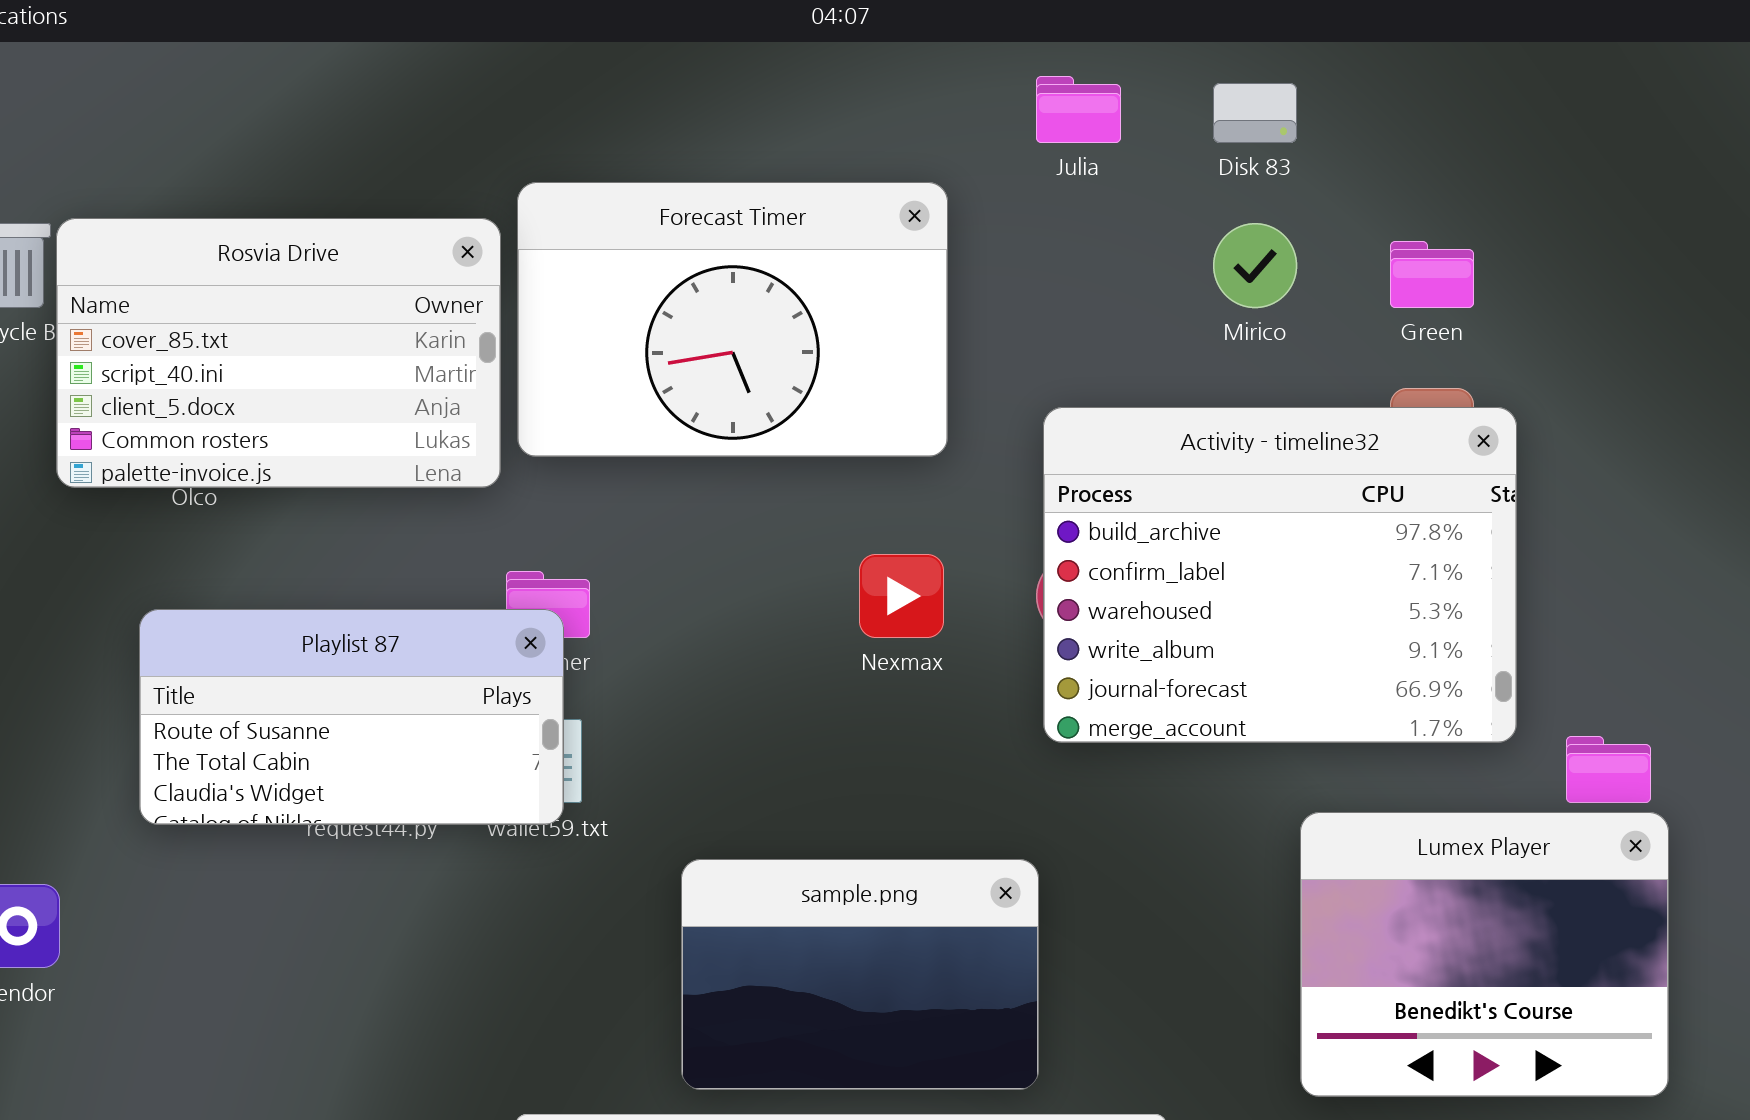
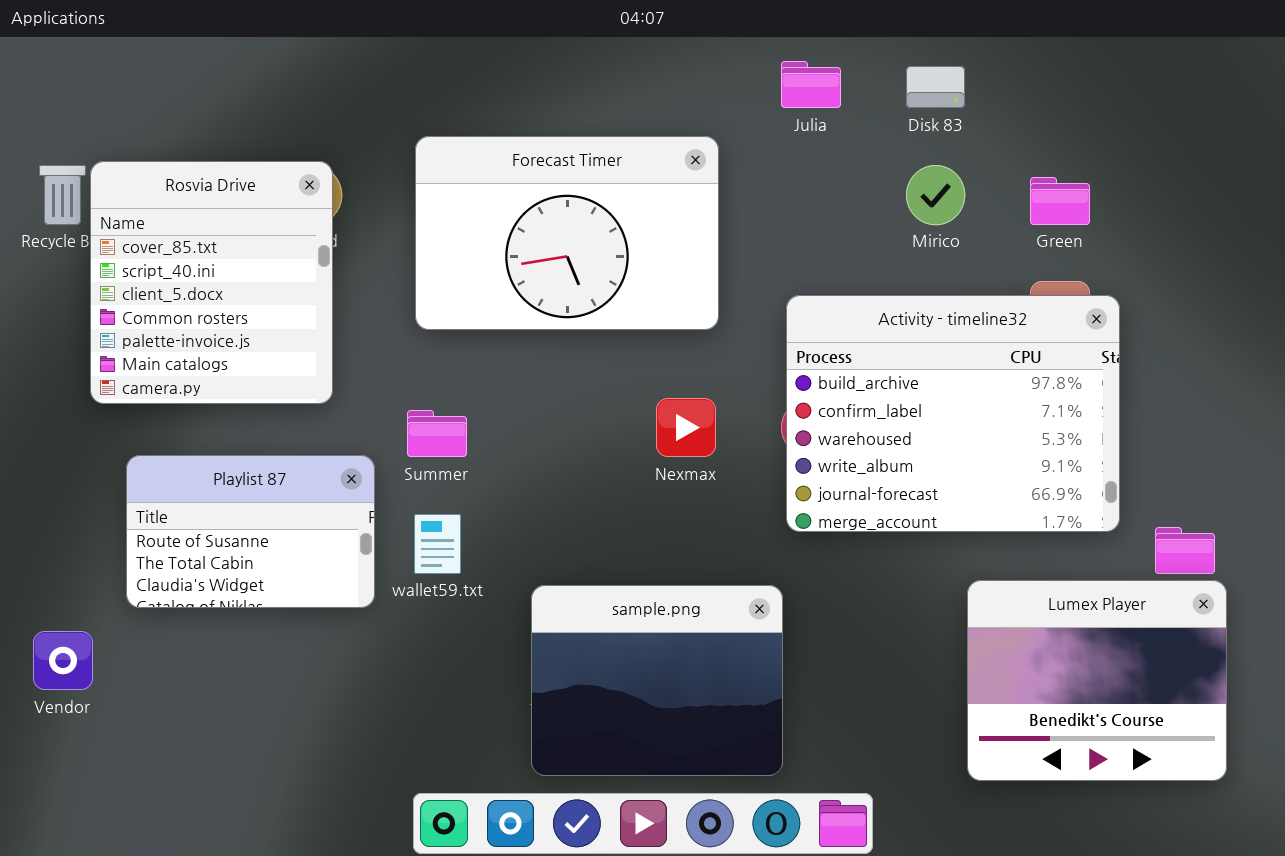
Rosvia Drive: [56,218,501,488] -> [90,161,333,404], resized
Playlist 87: [139,609,564,825] -> [126,455,375,608], moved, resized
sample.png: [681,859,1039,1090] -> [531,585,783,776], resized

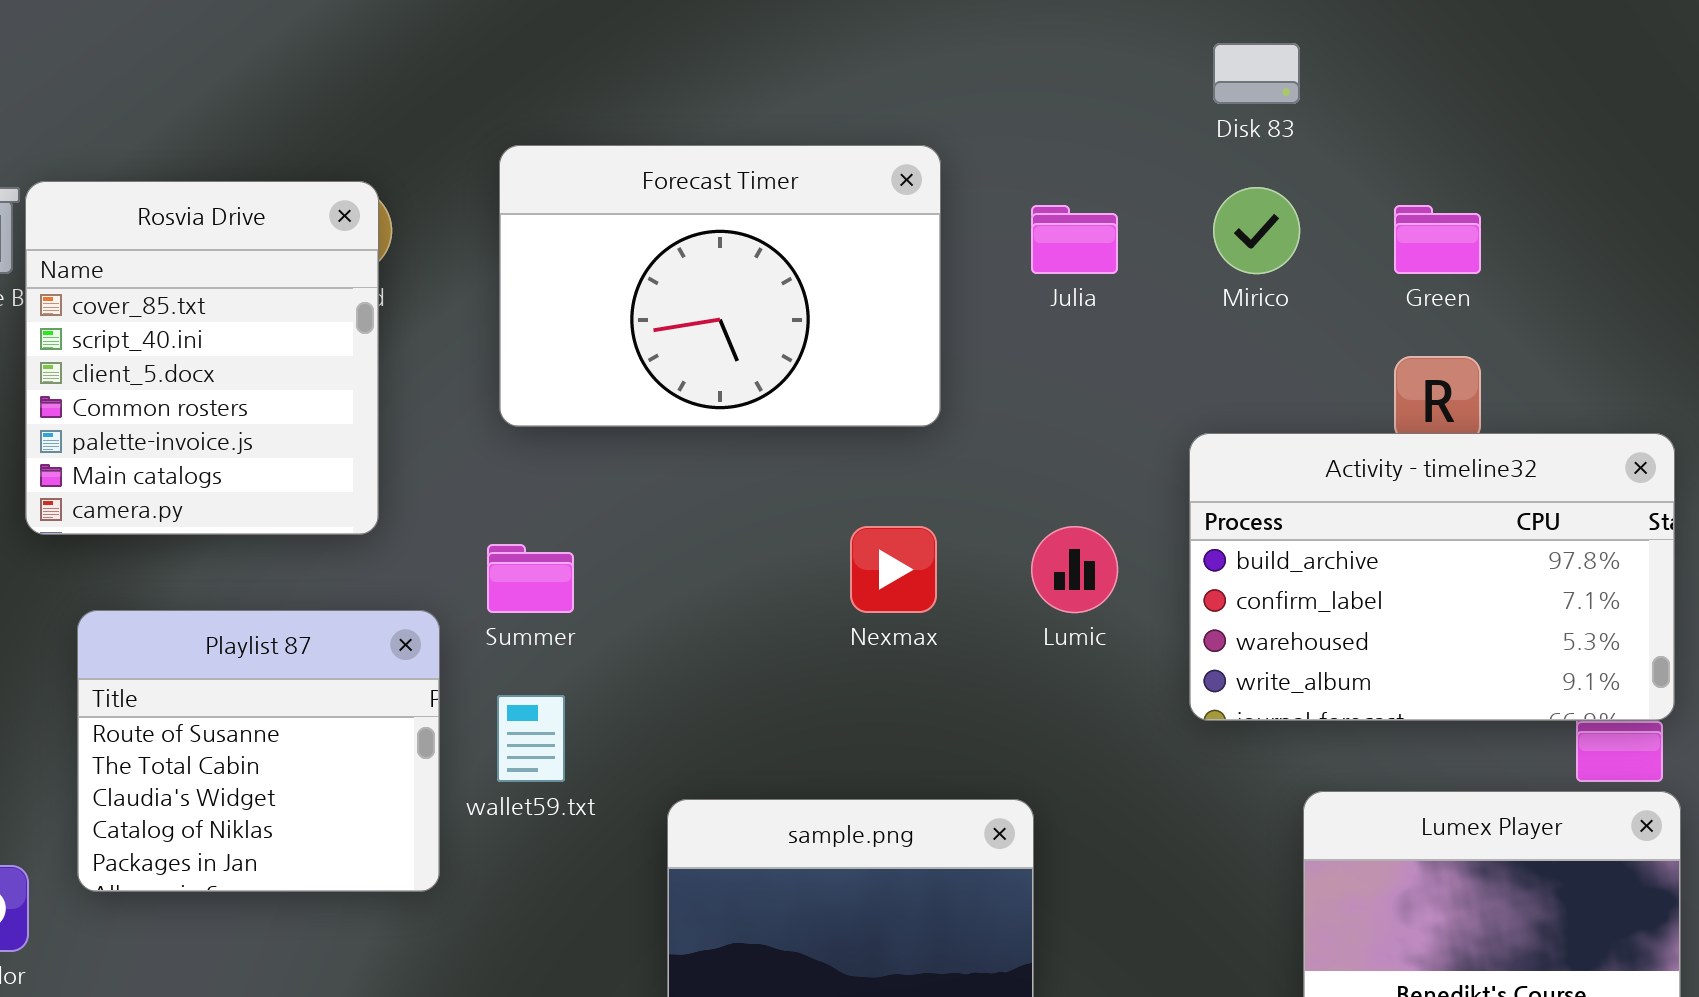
Julia: [781,61,841,108] -> [1031,205,1118,274], moved
Activity - timeline32: [786,295,1120,532] -> [1189,433,1675,721], moved, resized
Playlist 87: [126,455,375,608] -> [77,610,440,892], resized

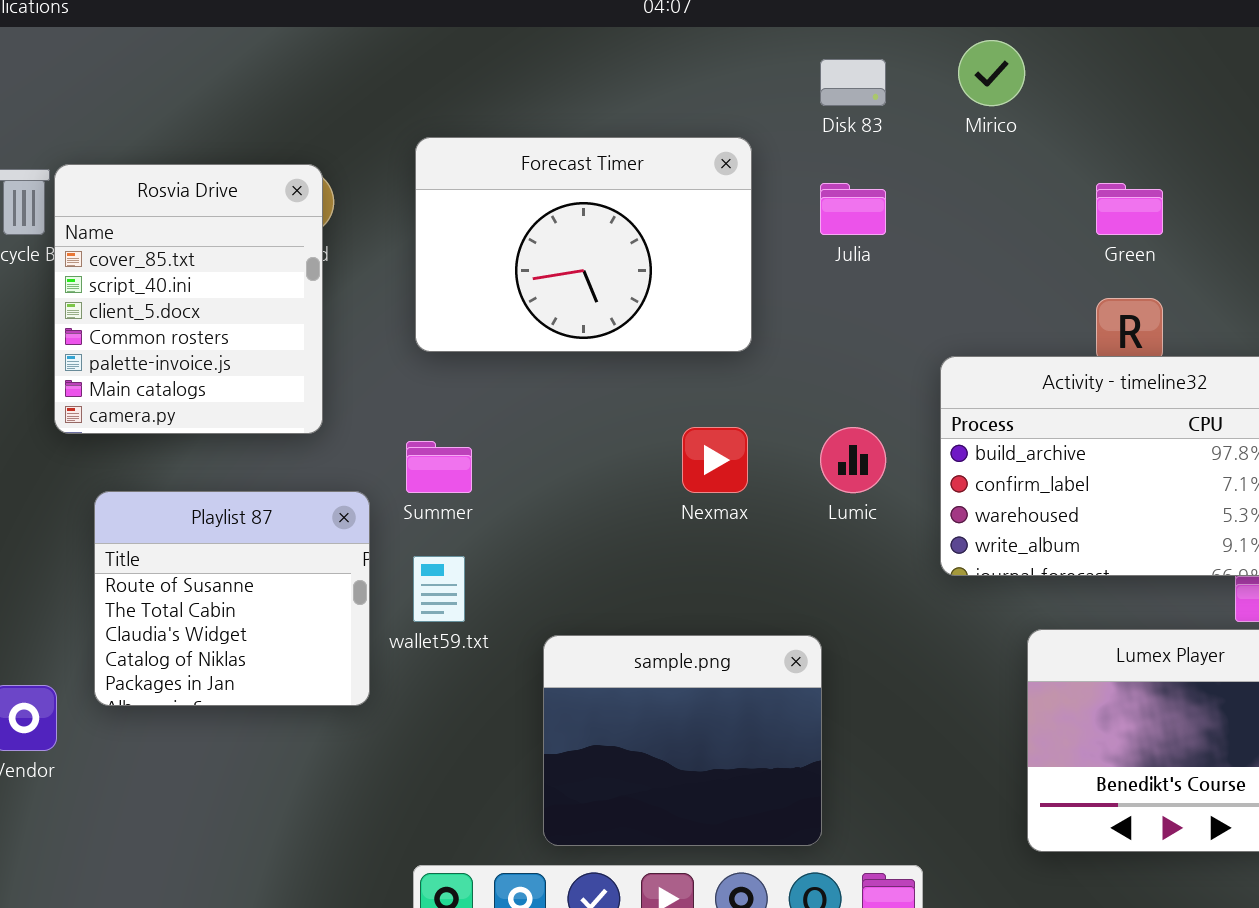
Disk 83: [1213,43,1300,104] -> [820,59,886,106], moved
Mirico: [1213,187,1300,274] -> [958,40,1025,106], moved

